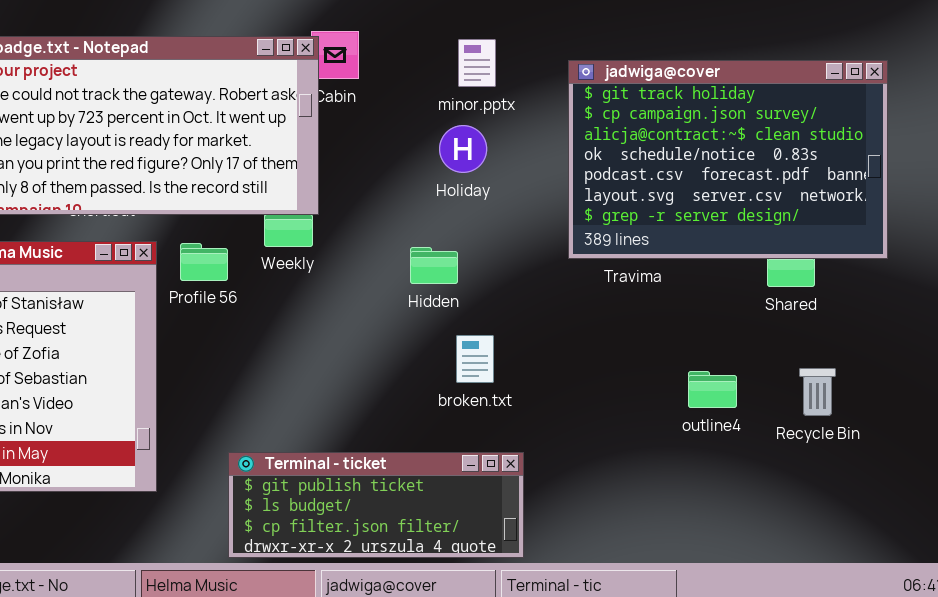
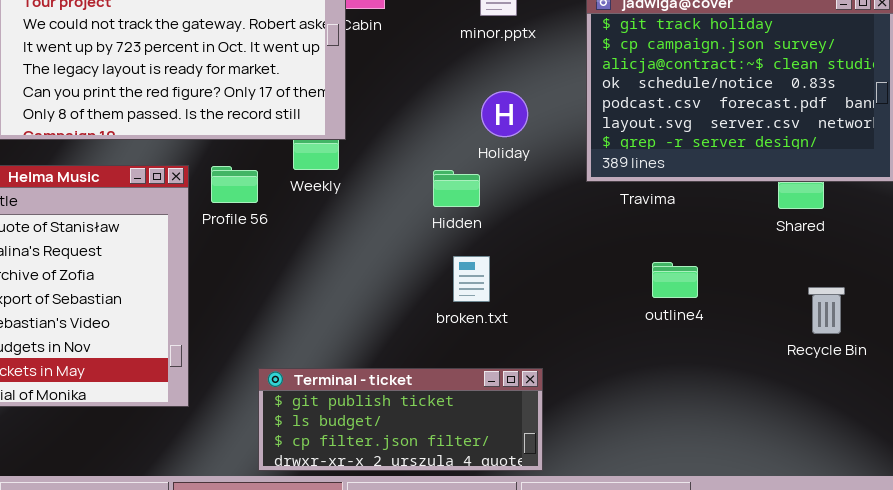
Holiday: [439,125,487,173] -> [481,91,528,137], moved
broken.txt: [456,335,494,383] -> [453,256,490,302], moved
outline4: [688,371,737,408] -> [652,262,698,298], moved

